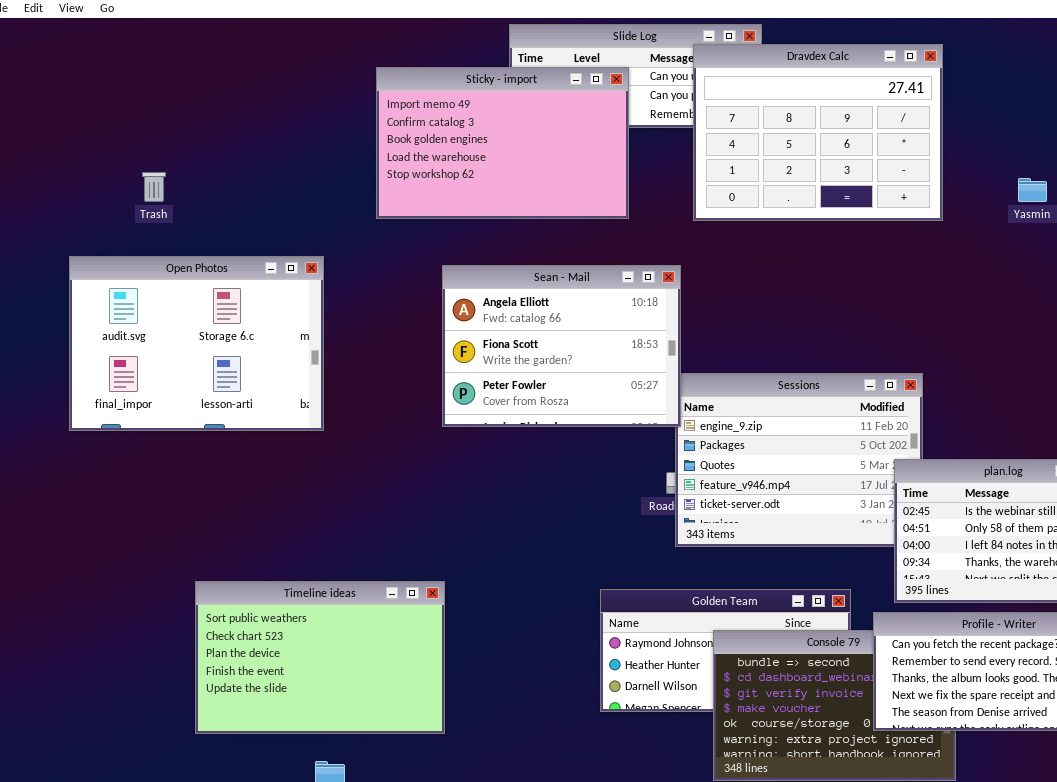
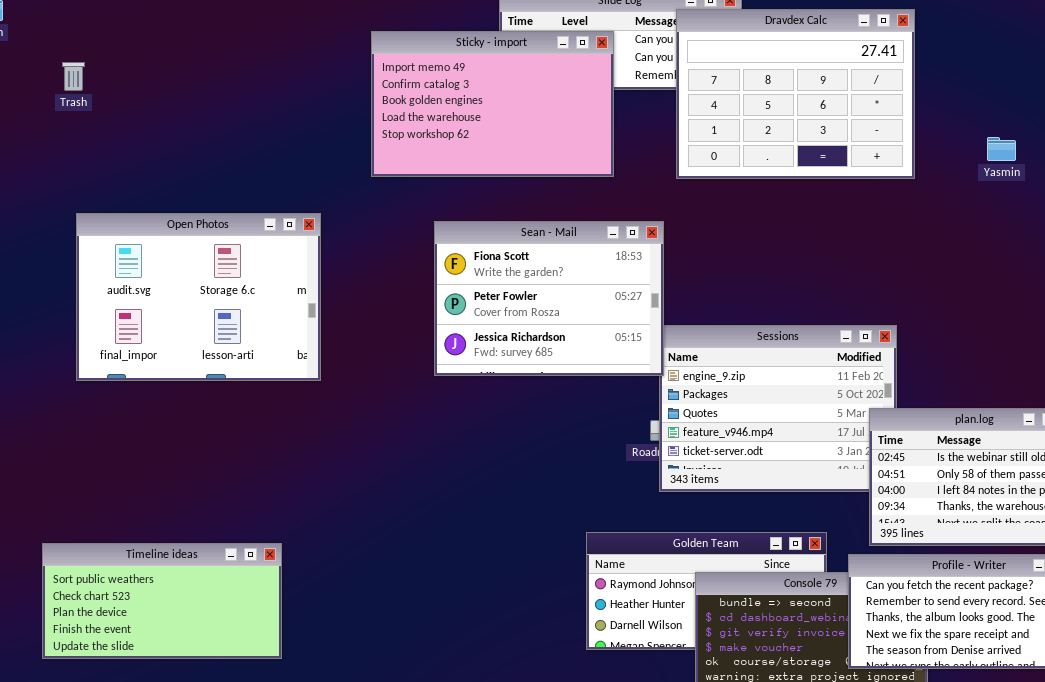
Trash: [142,172,166,202] -> [62,62,85,91], moved
Sean - Mail: [442,265,681,427] -> [434,221,664,376], scrolled down 1 row
Timeline ideas: [195,581,445,734] -> [42,543,282,659], moved, resized

